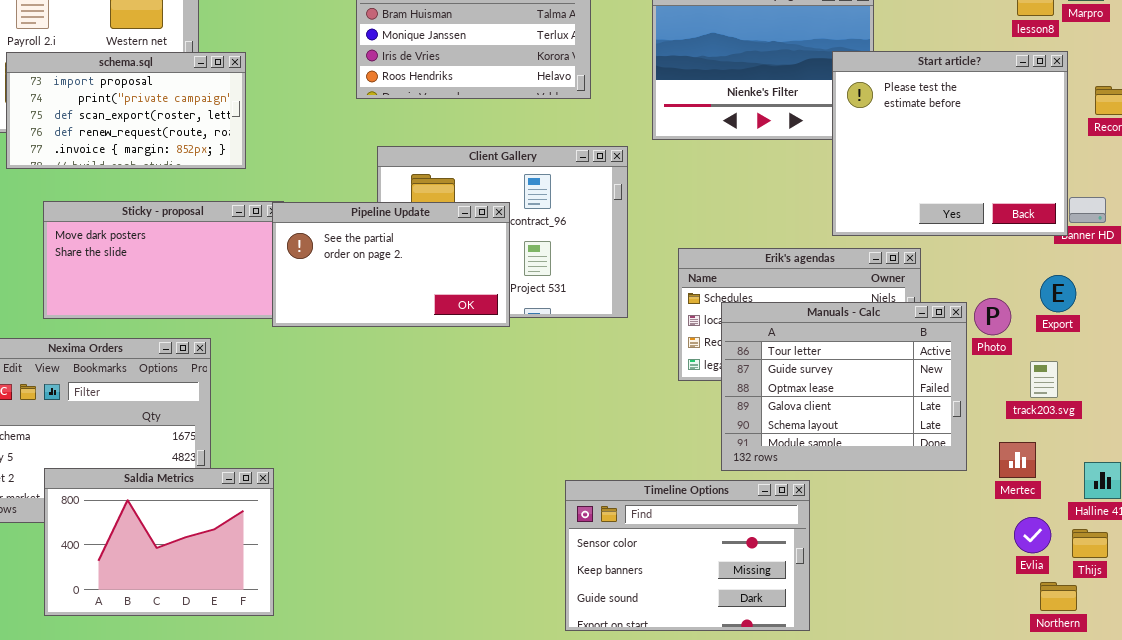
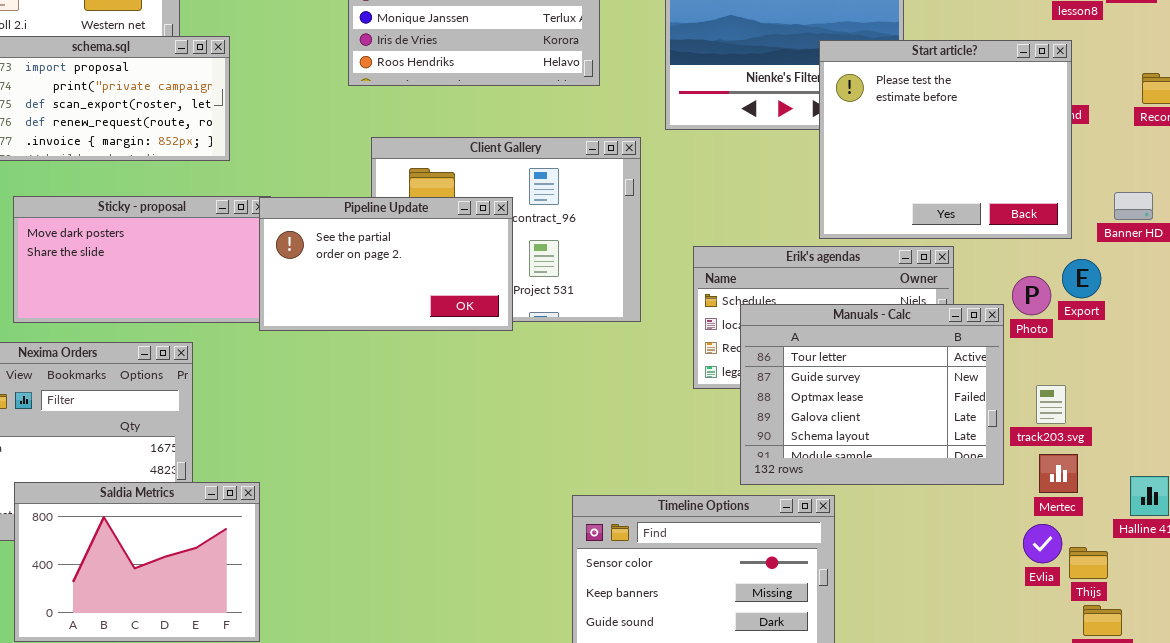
Start article?: [832,51,1068,236] -> [819,40,1072,239], moved
Export: [1040,275,1076,312] -> [1062,259,1101,298], moved
Photo: [974,298,1011,335] -> [1012,276,1051,315], moved
track203.svg: [1030,361,1058,398] -> [1036,385,1066,424], moved
Evlia: [1014,517,1051,553] -> [1023,524,1062,563], moved
Thijs: [1072,529,1108,558] -> [1069,547,1108,579], moved

